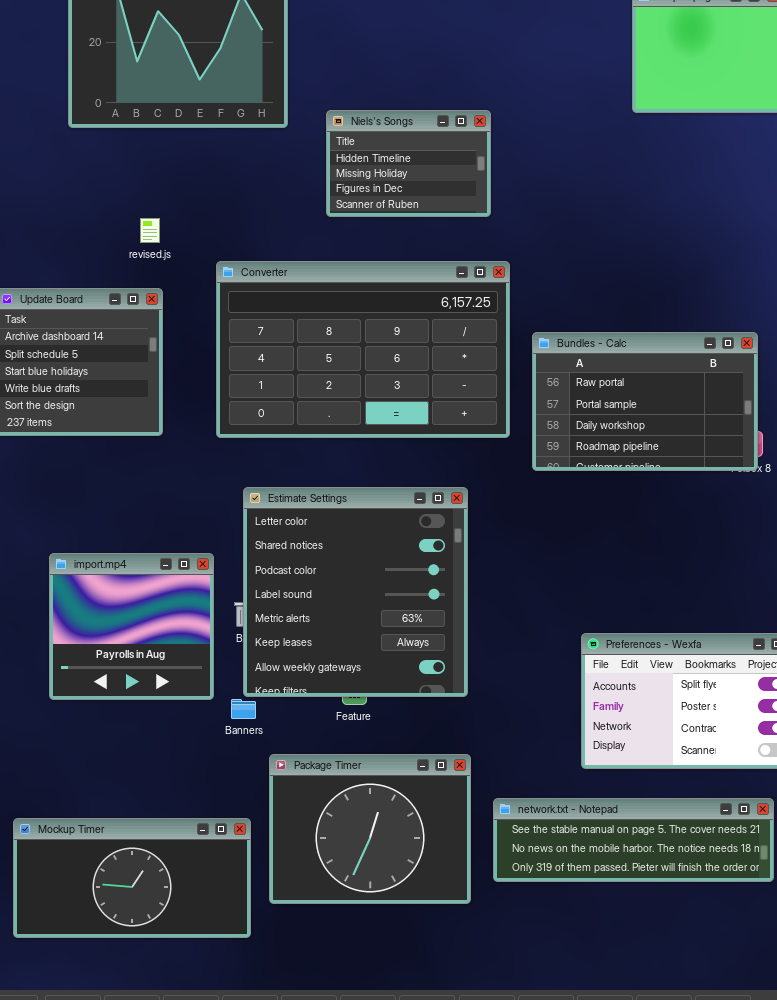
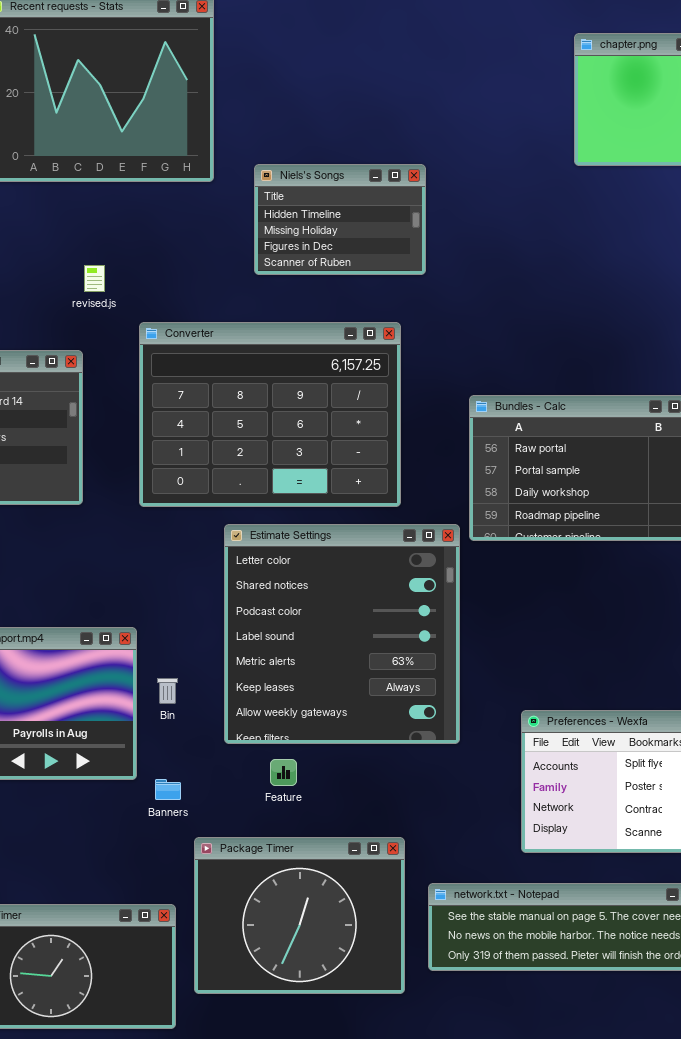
revised.js: [140,218,160,243] -> [84,265,105,292], moved
Converter: [216,261,510,438] -> [139,322,401,507], resized
Estimate Settings: [243,487,468,697] -> [224,524,460,744], moved

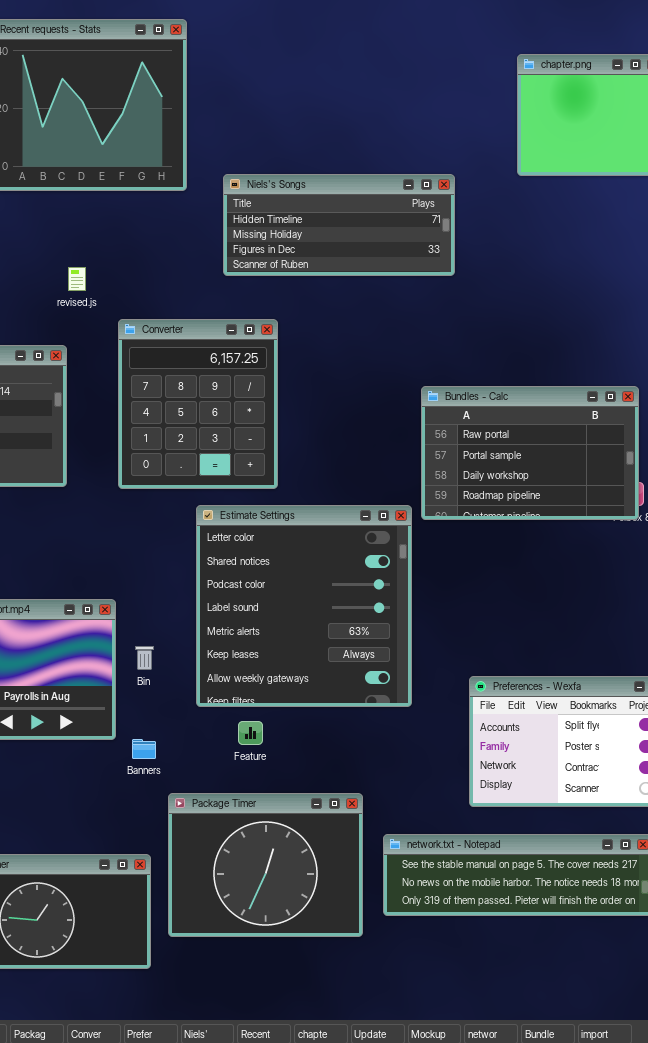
Niels's Songs: [254,164,426,275] -> [223,174,455,276], resized
Converter: [139,322,401,507] -> [118,319,278,489], resized

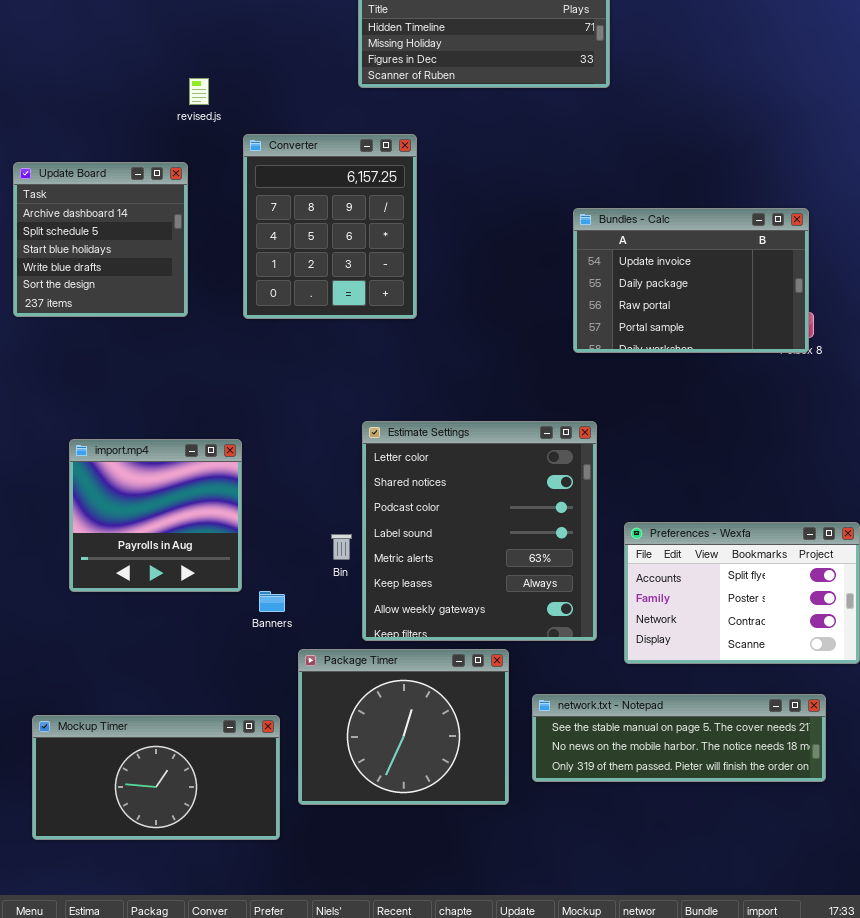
Bundles - Calc: [421,386,639,520] -> [573,208,809,353], scrolled up 2 rows
Estimate Settings: [196,505,412,707] -> [362,421,597,641], moved
Bin: [135,646,154,670] -> [331,534,352,560], moved

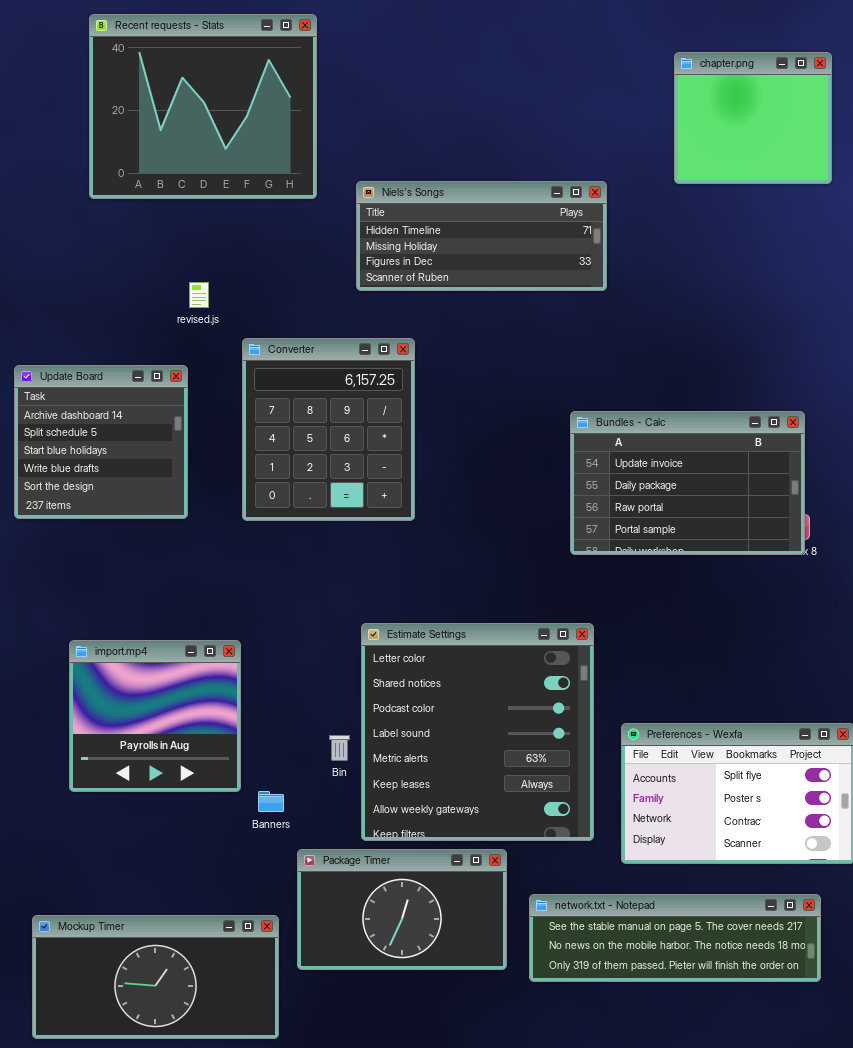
Package Timer: [298,649,509,805] -> [297,849,507,970], resized

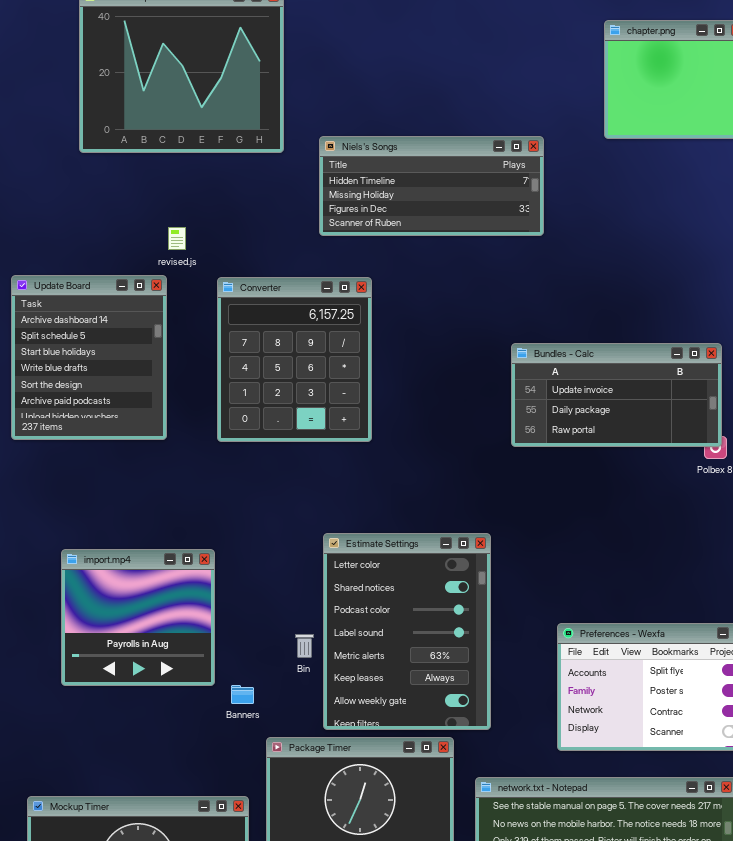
Update Board: [14,365,188,519] -> [11,275,167,440], resized
Bundles - Calc: [570,411,805,555] -> [511,343,722,447], resized
Estimate Settings: [361,623,594,841] -> [323,533,491,730], resized

